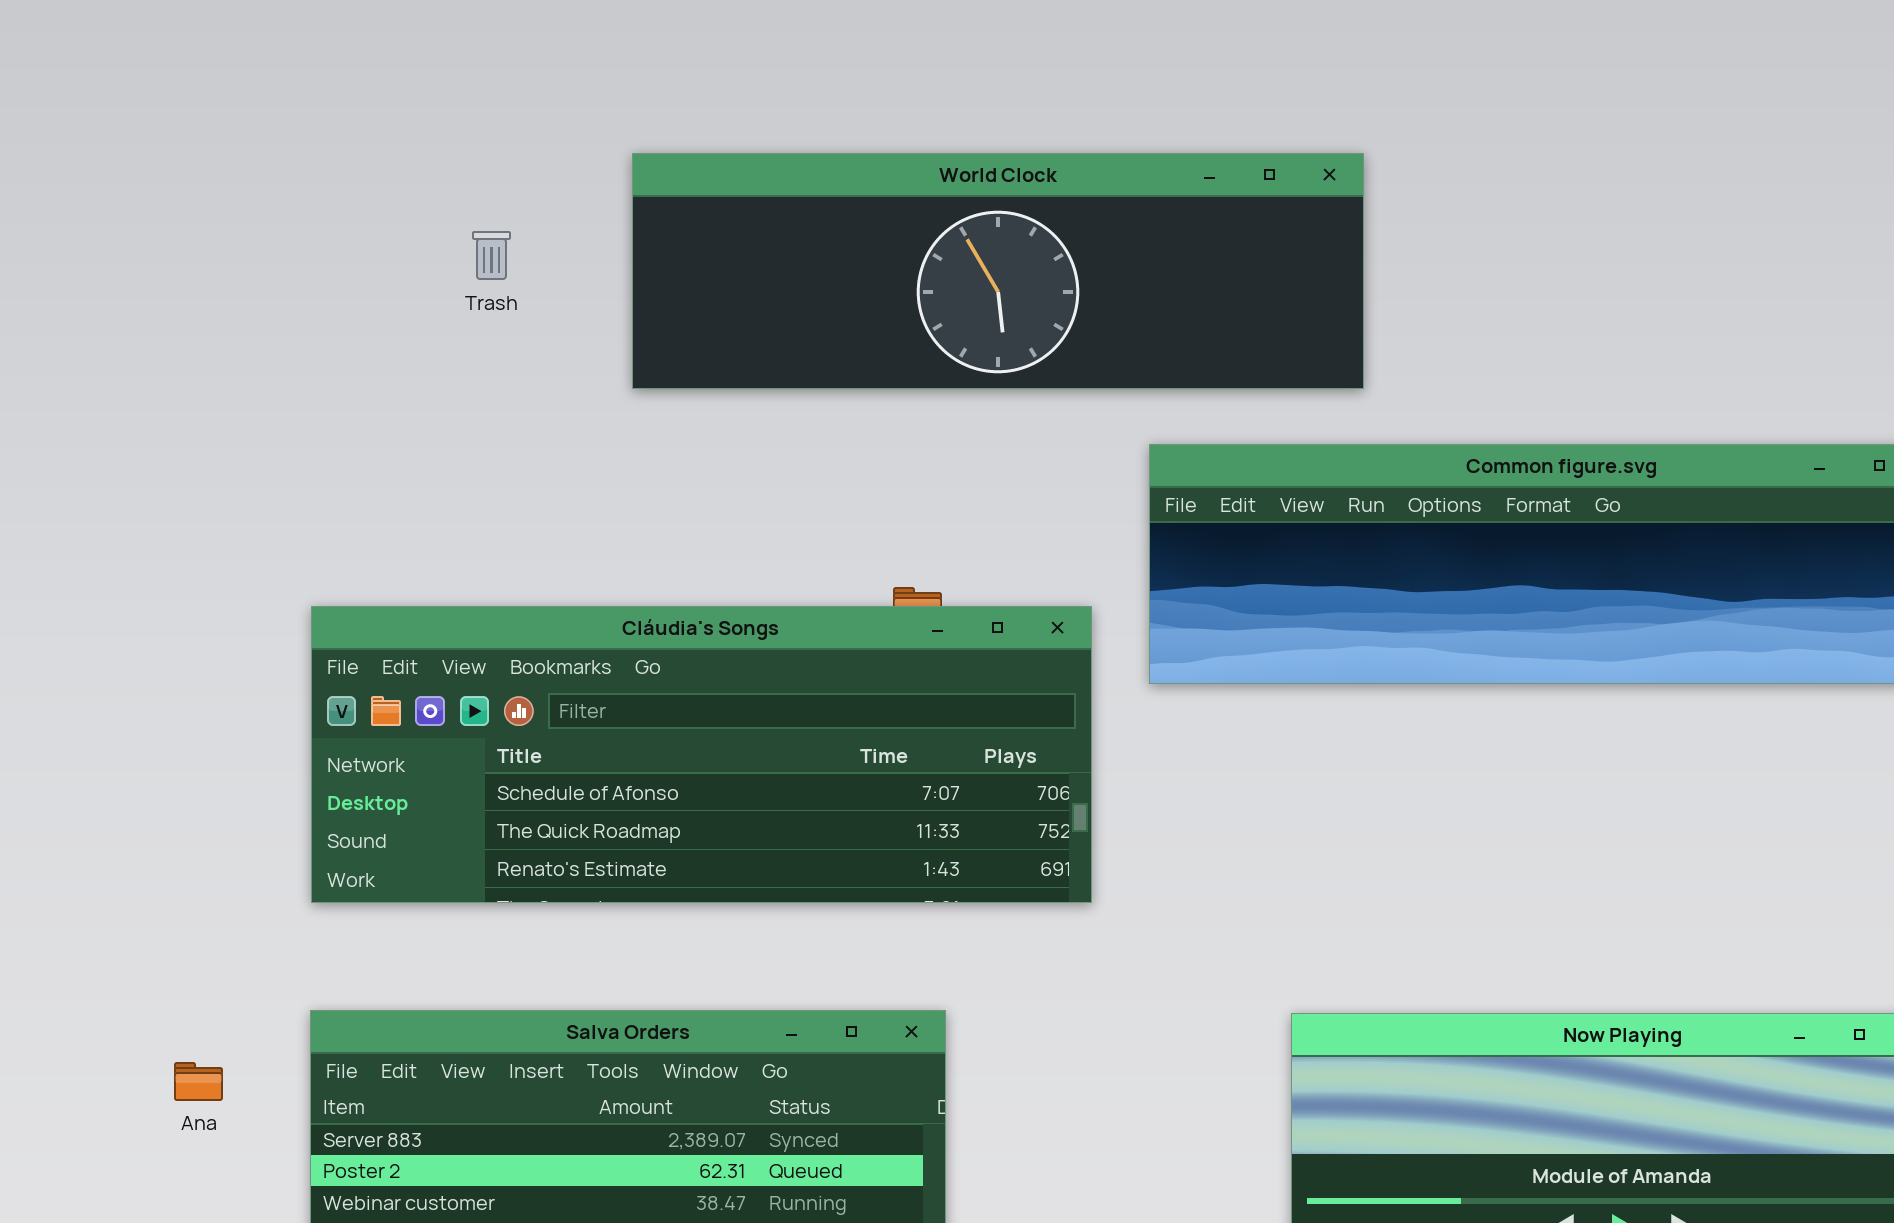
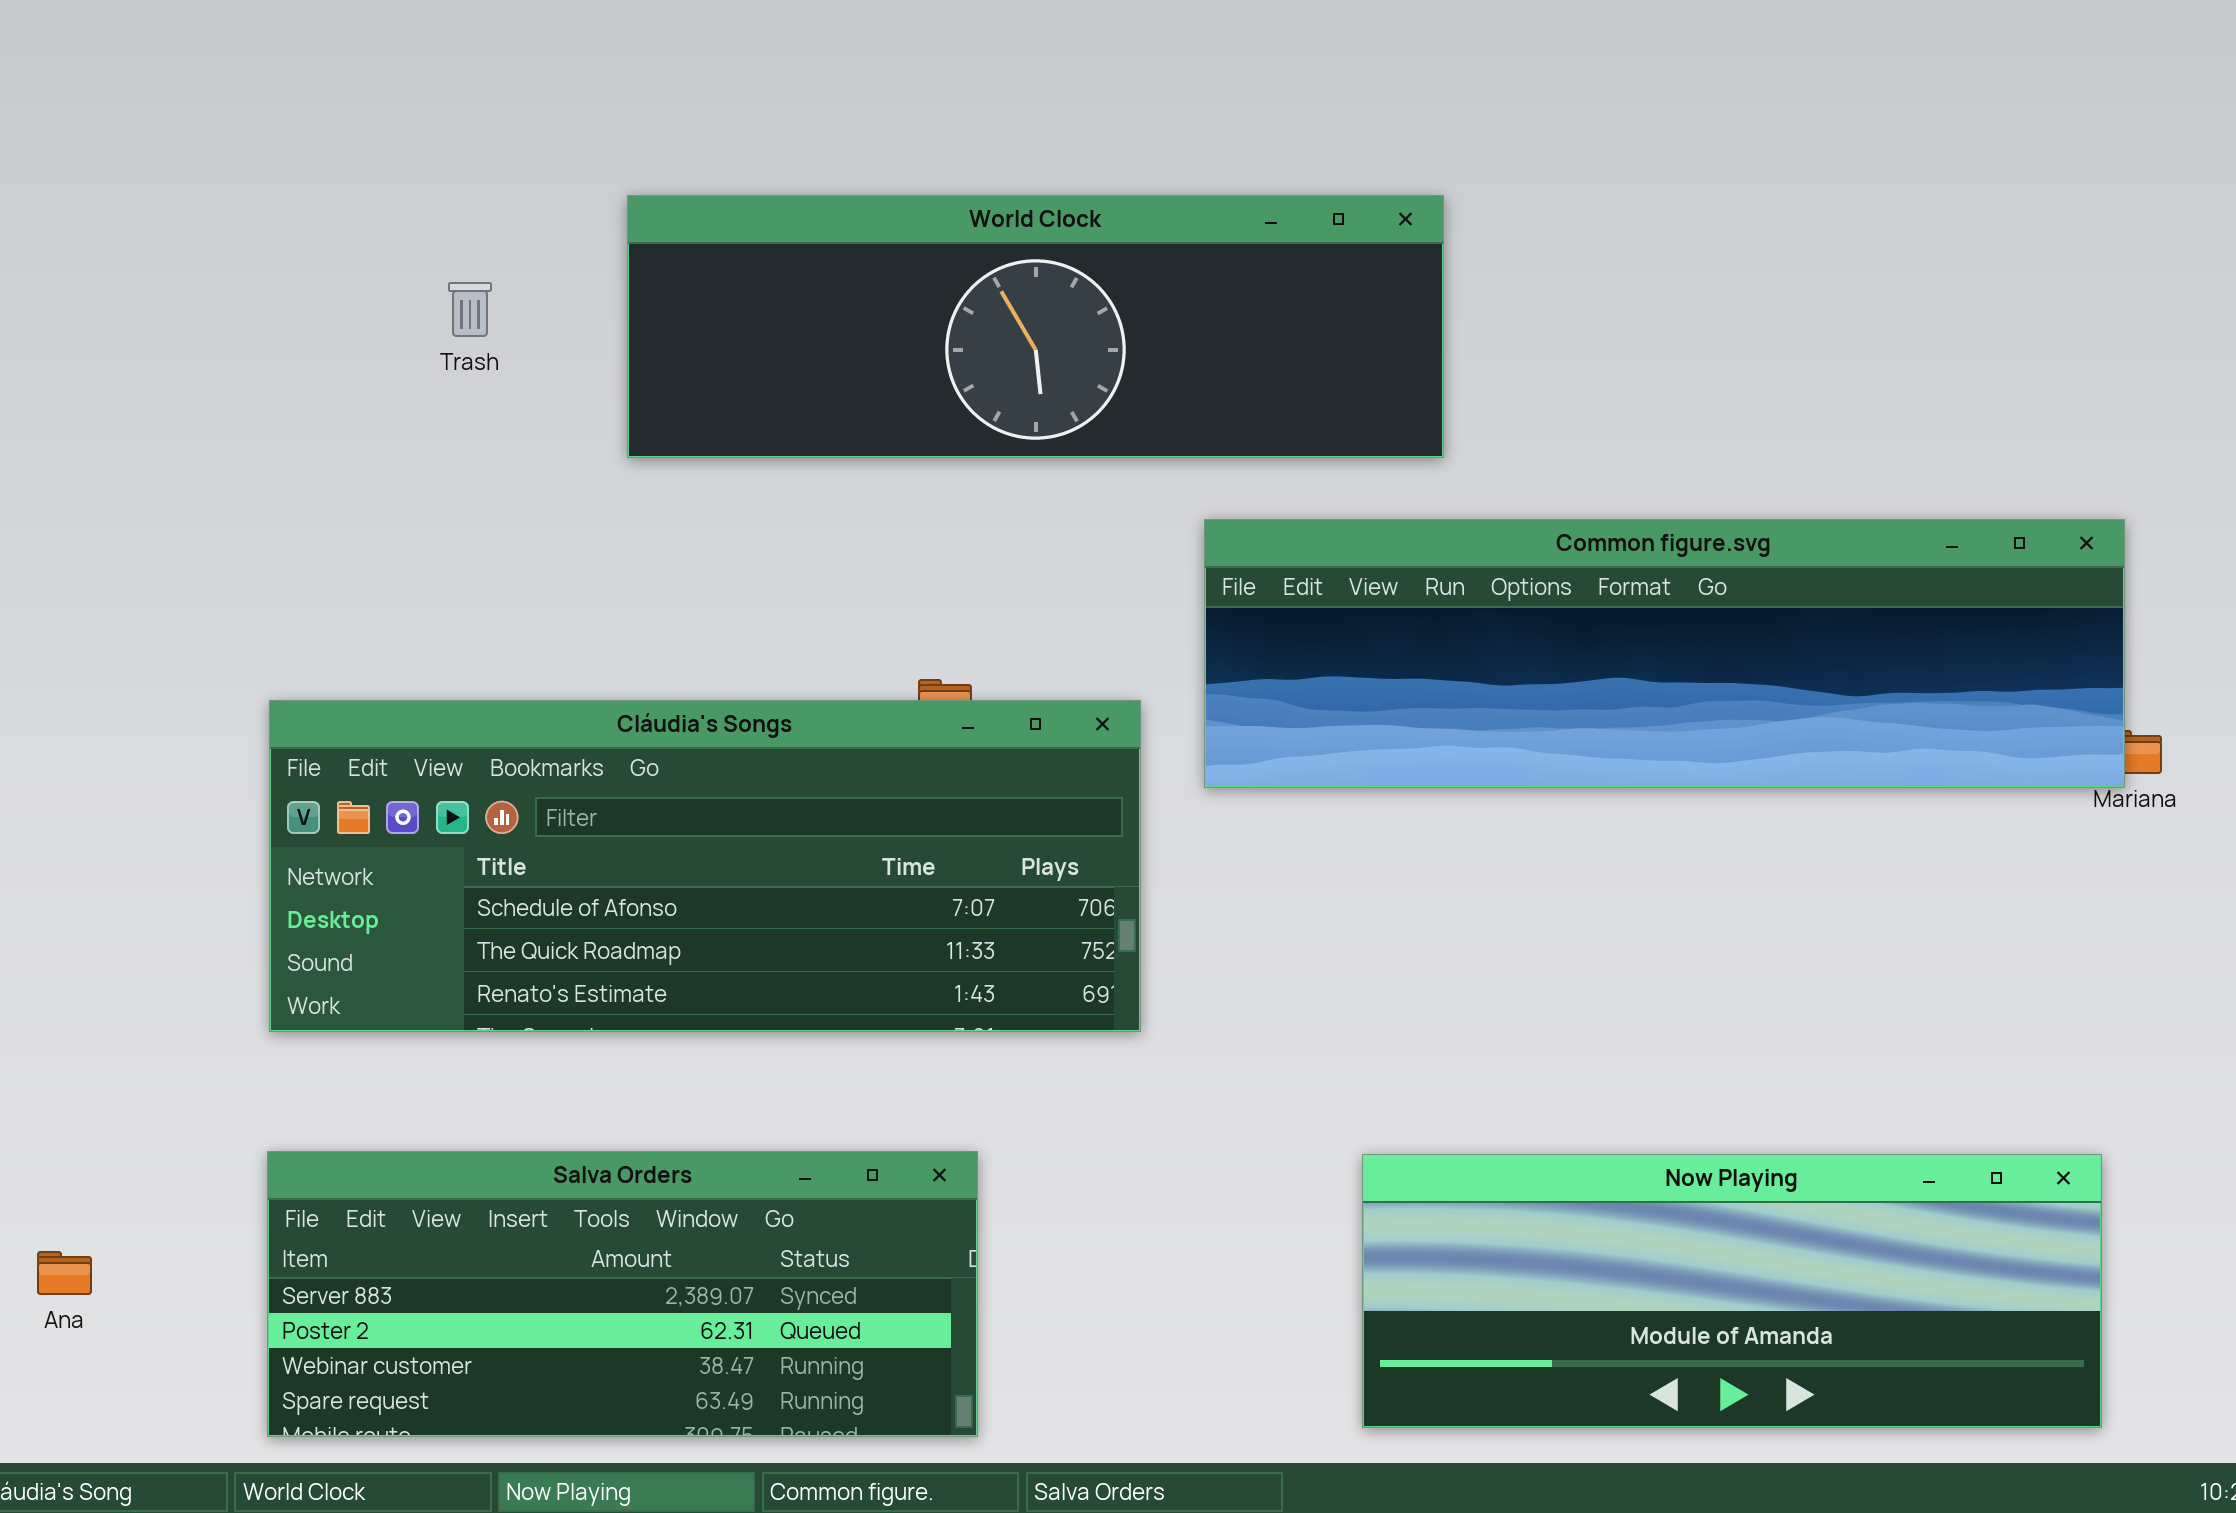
Ana: [174,1062,223,1101] -> [37,1251,92,1295], moved

